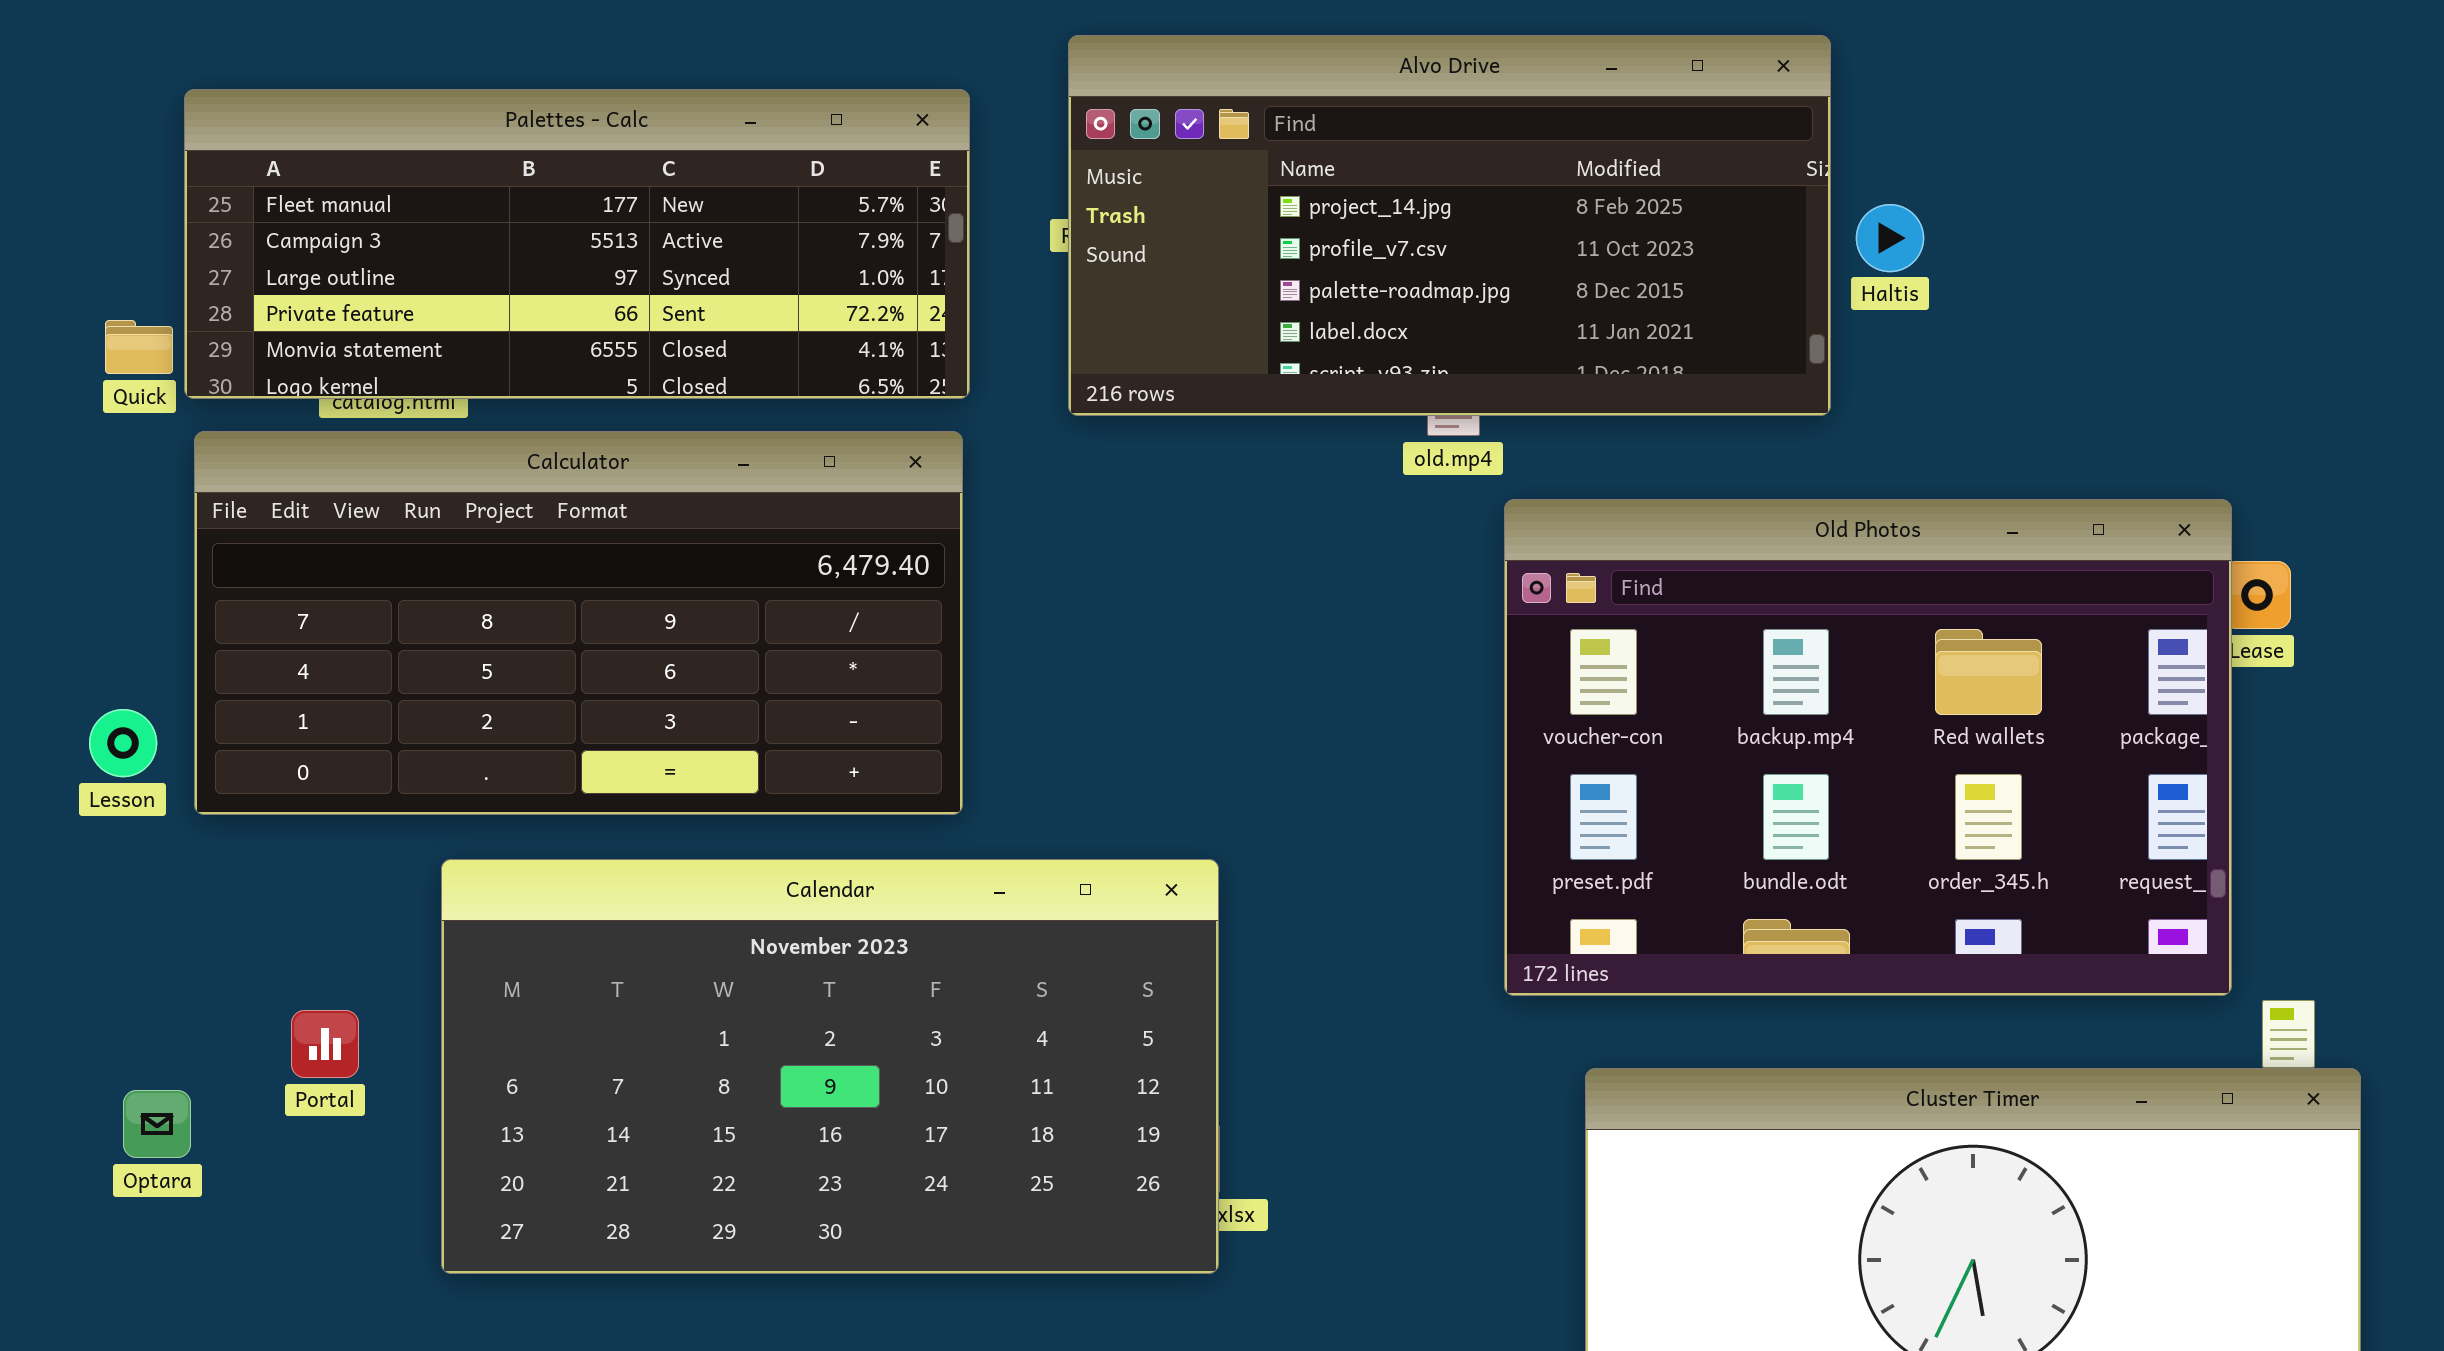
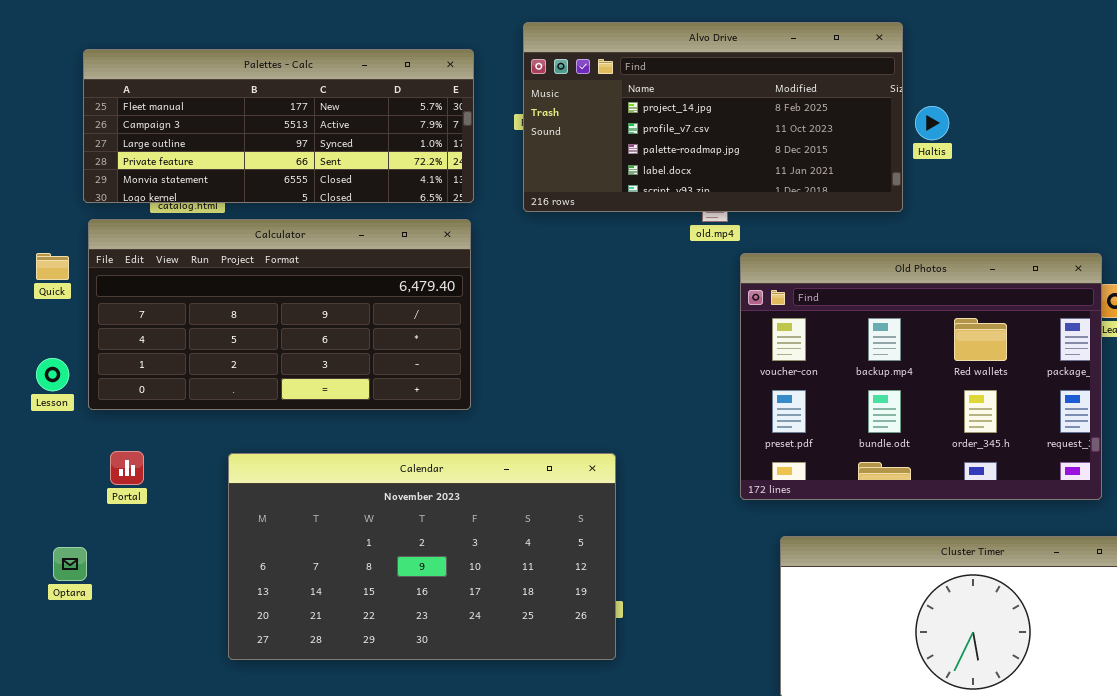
Quick: [105,320,173,374] -> [36,253,69,280], moved
Calendar: [441,859,1219,1274] -> [228,453,616,660], moved
Portal: [291,1010,359,1078] -> [110,451,144,485], moved

